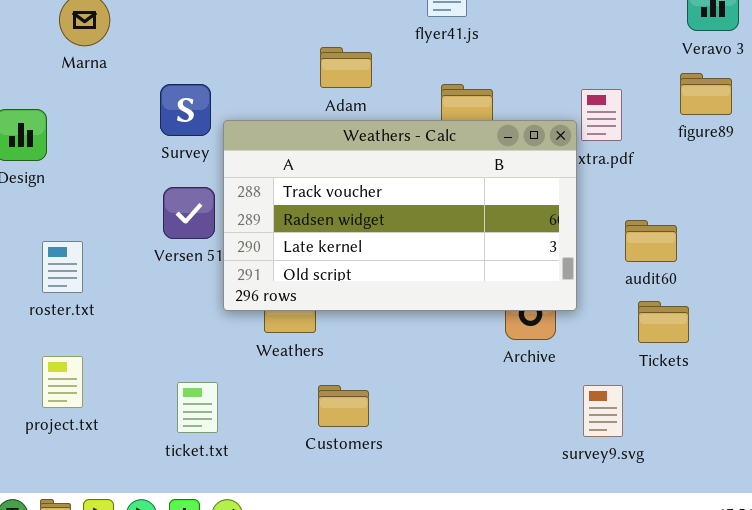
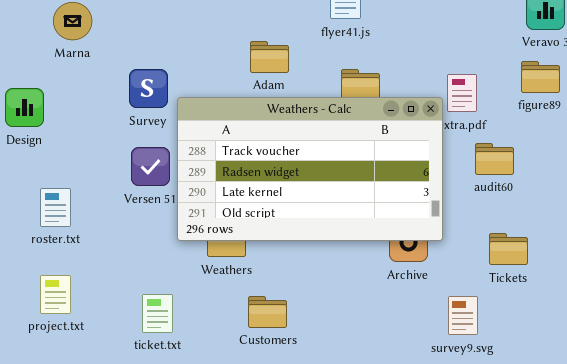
audit60: [625,220,677,262] -> [475,143,514,175], moved

